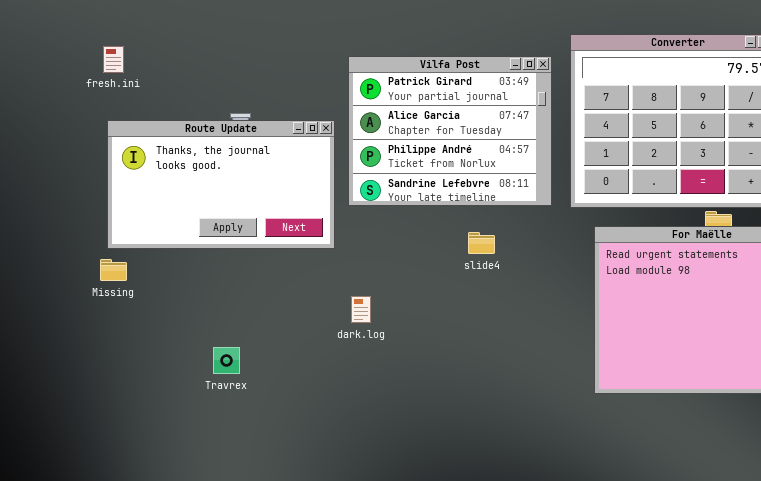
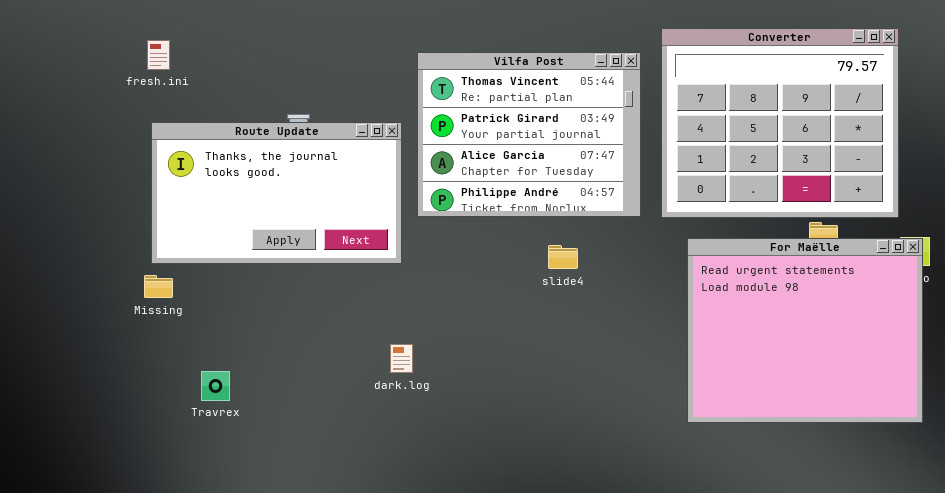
Vilfa Post: [348,56,552,206] -> [417,52,641,217], scrolled up 1 row
dark.log: [351,296,371,323] -> [390,344,413,373], moved
Travrex: [213,347,240,374] -> [201,371,230,401], moved

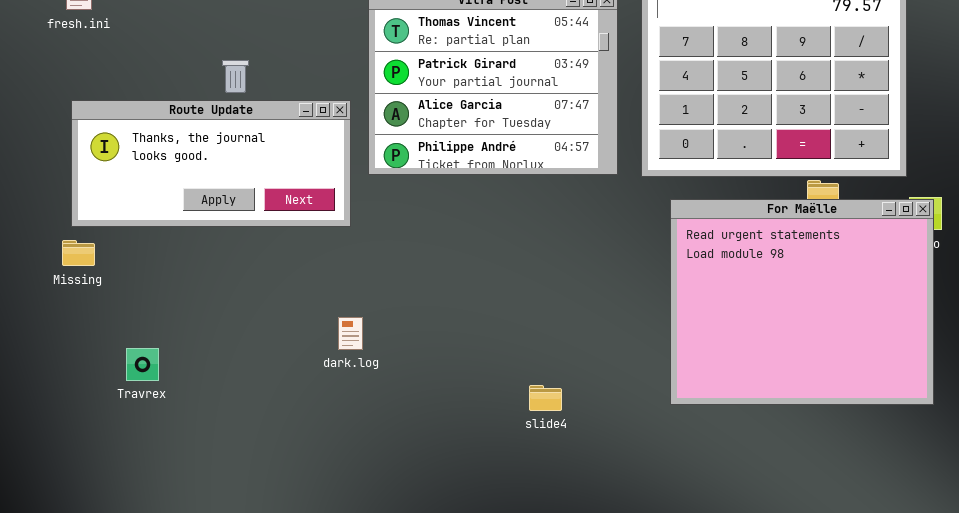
Route Update: [151,122,402,264] -> [71,100,351,227], resized
slide4: [548,245,578,269] -> [529,385,562,411], moved

